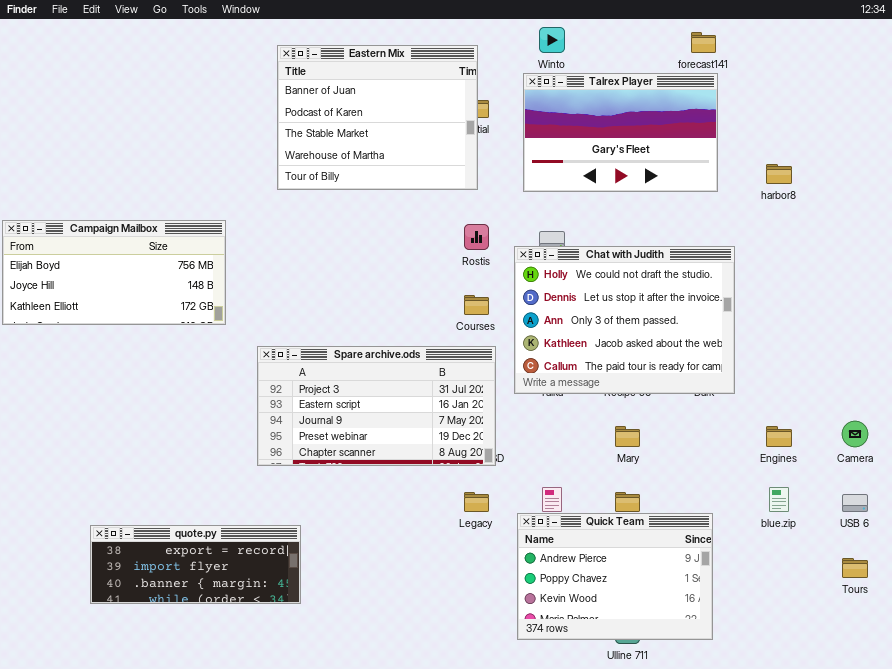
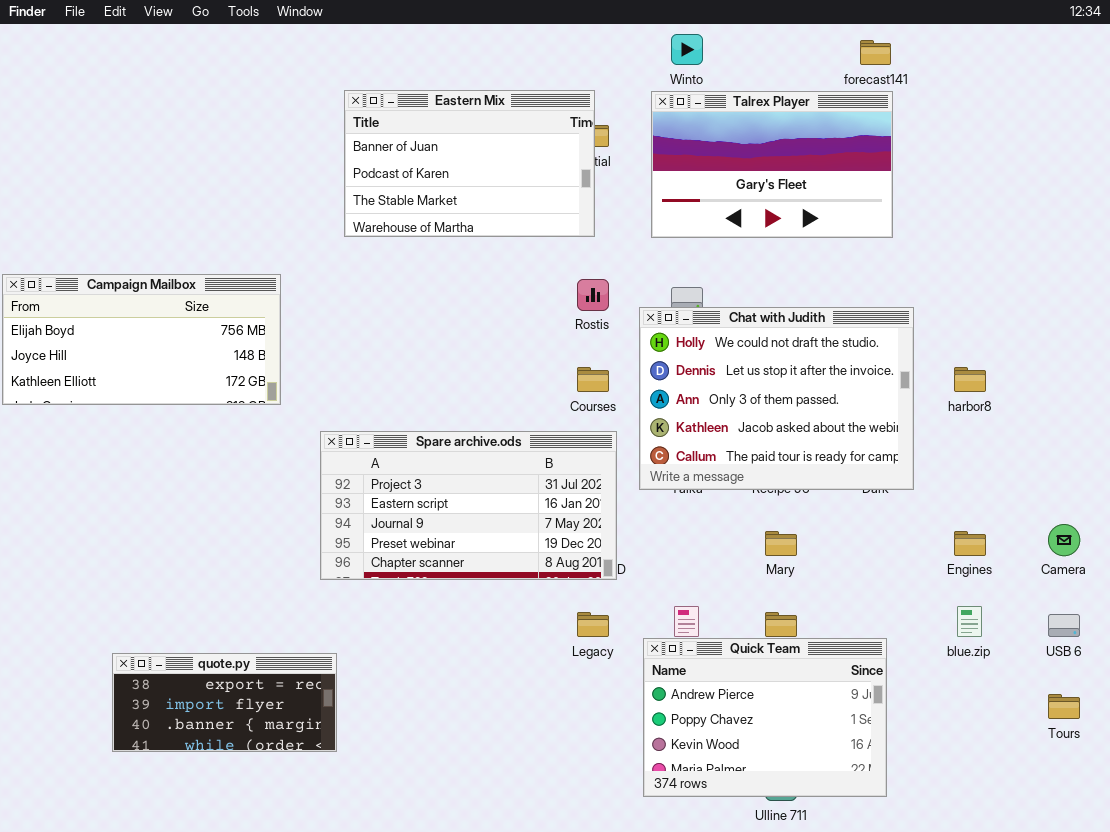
Eastern Mix: [277,45,478,190] -> [344,90,595,237], resized
harbor8: [766,164,792,184] -> [954,367,986,392], moved
quote.py: [90,525,301,604] -> [112,653,337,752], resized

